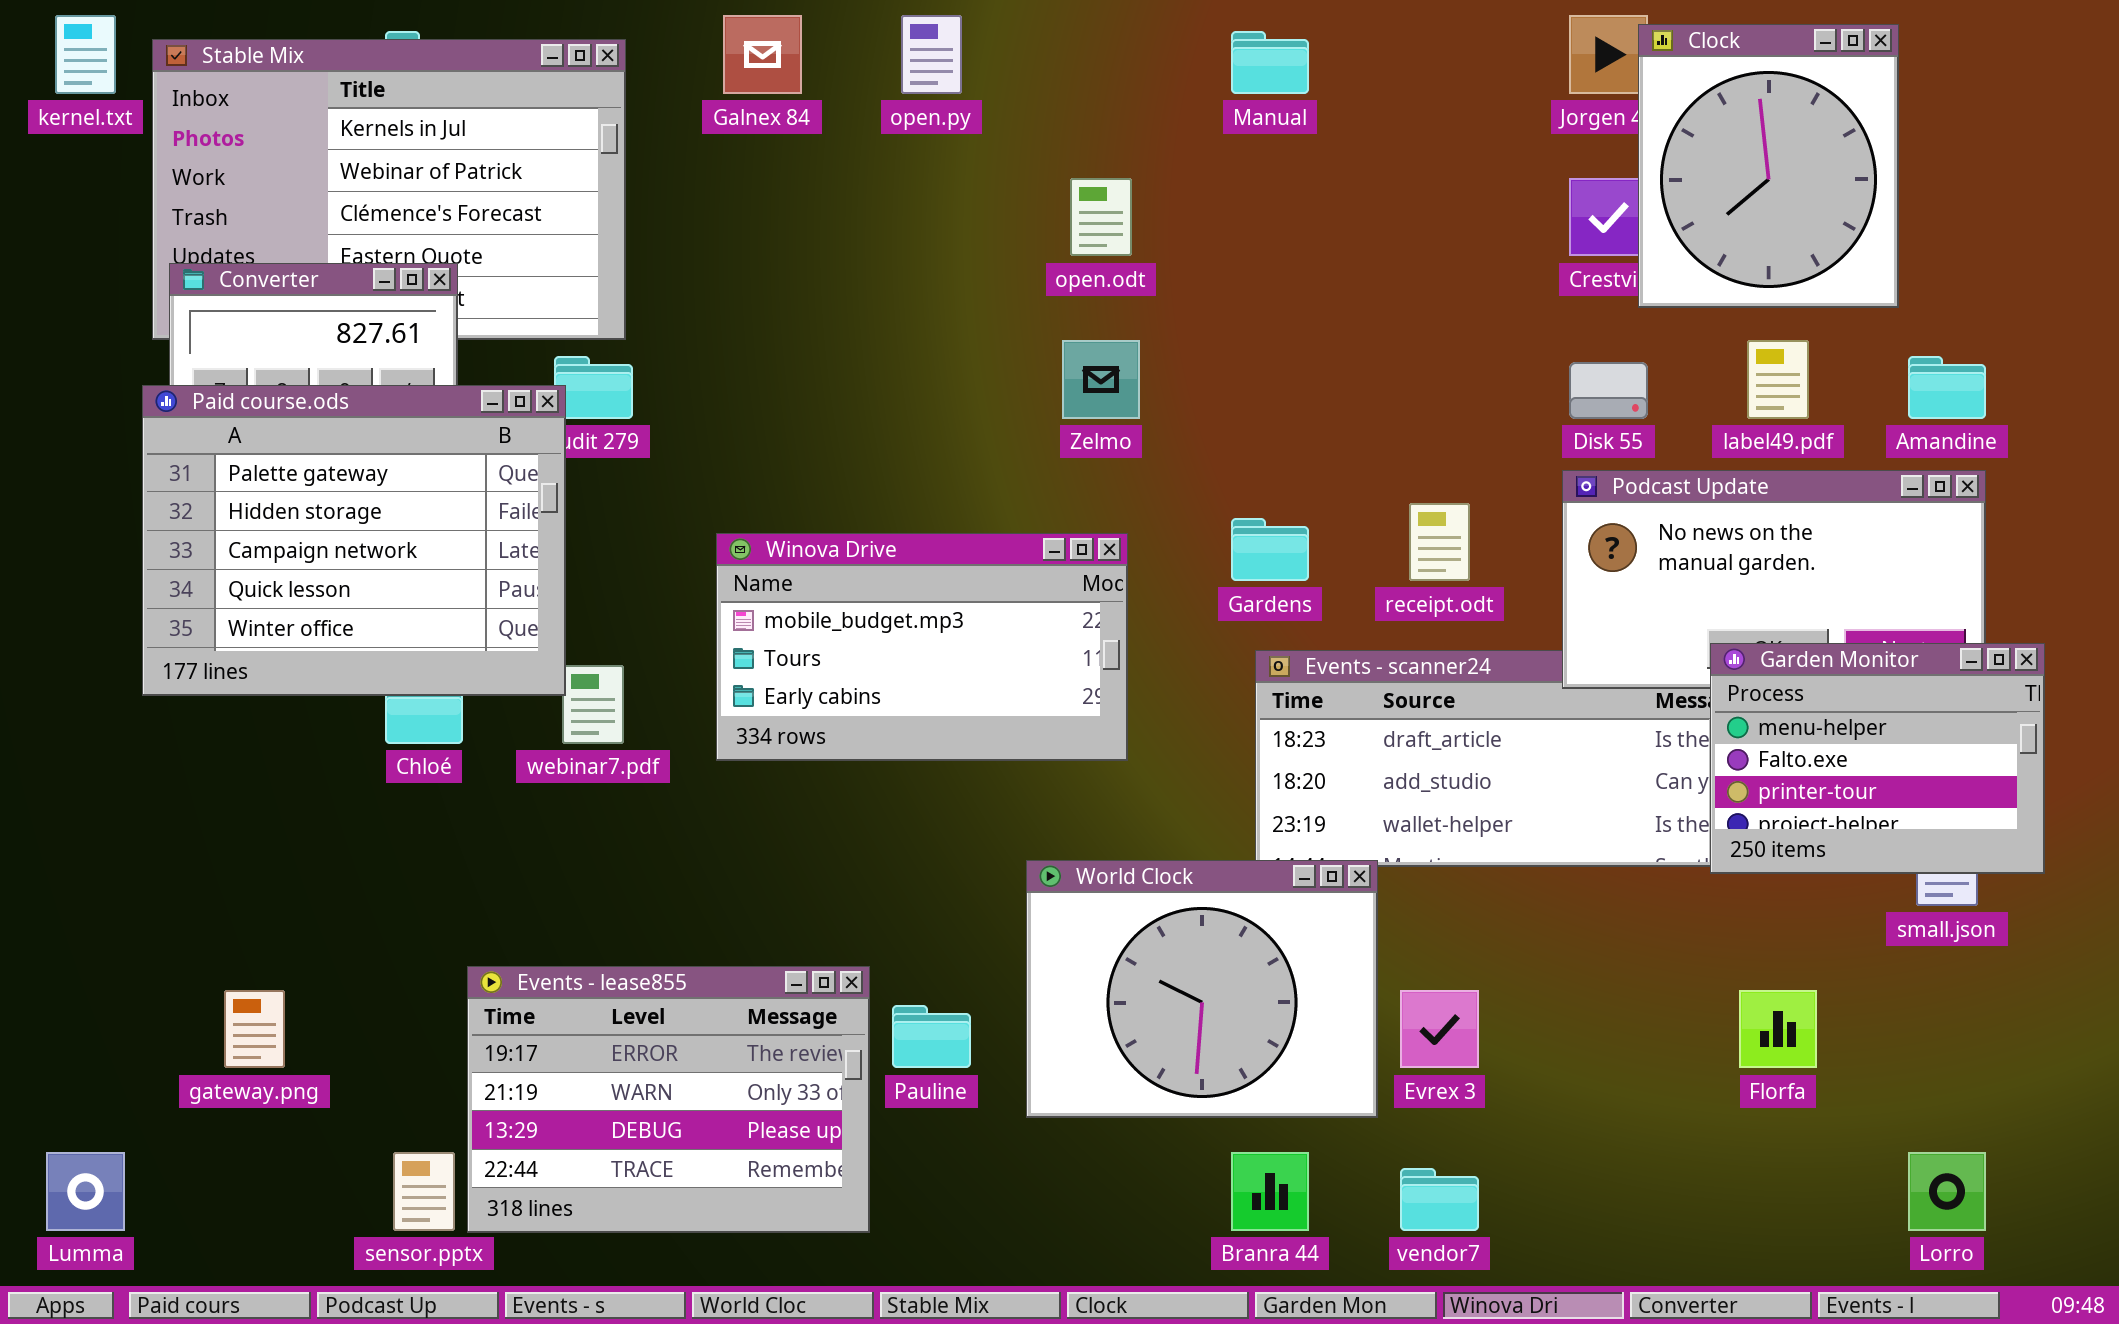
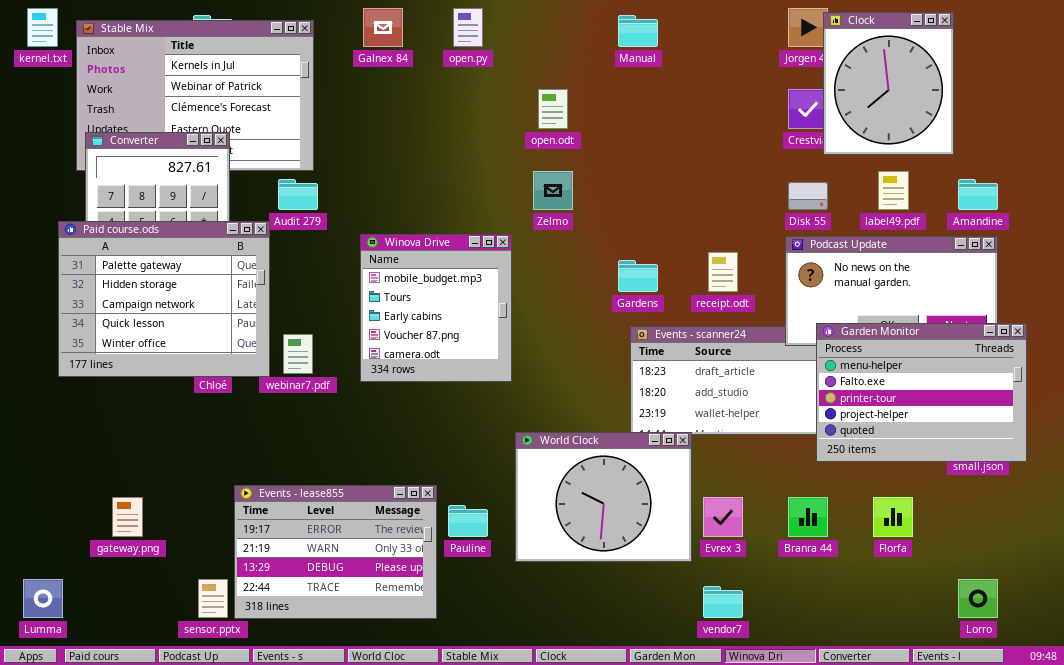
Paid course.ods: [142,385,566,696] -> [58,221,270,377], moved
Winova Drive: [716,533,1128,761] -> [360,234,512,382], resized
Garden Monitor: [1710,643,2045,874] -> [816,323,1027,462], resized
Branra 44: [1231,1152,1309,1231] -> [788,497,828,537], moved

